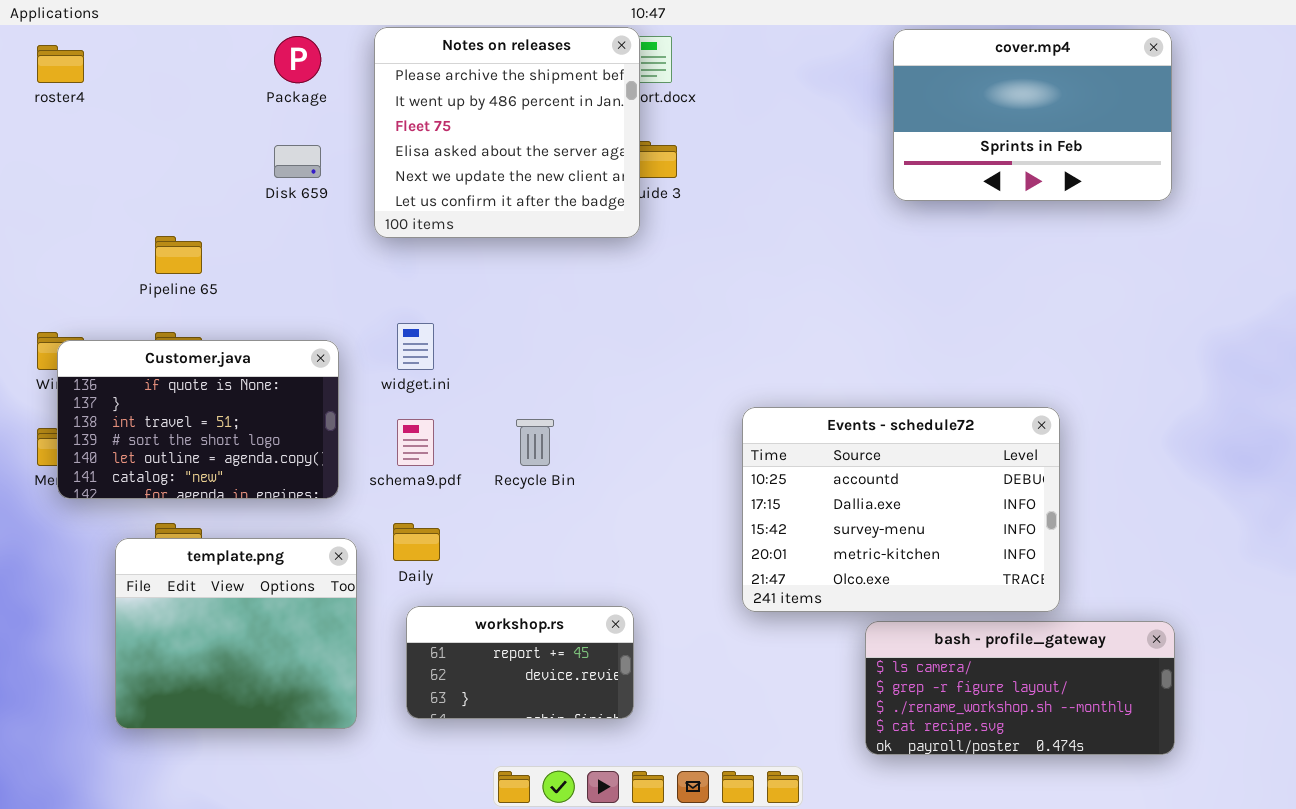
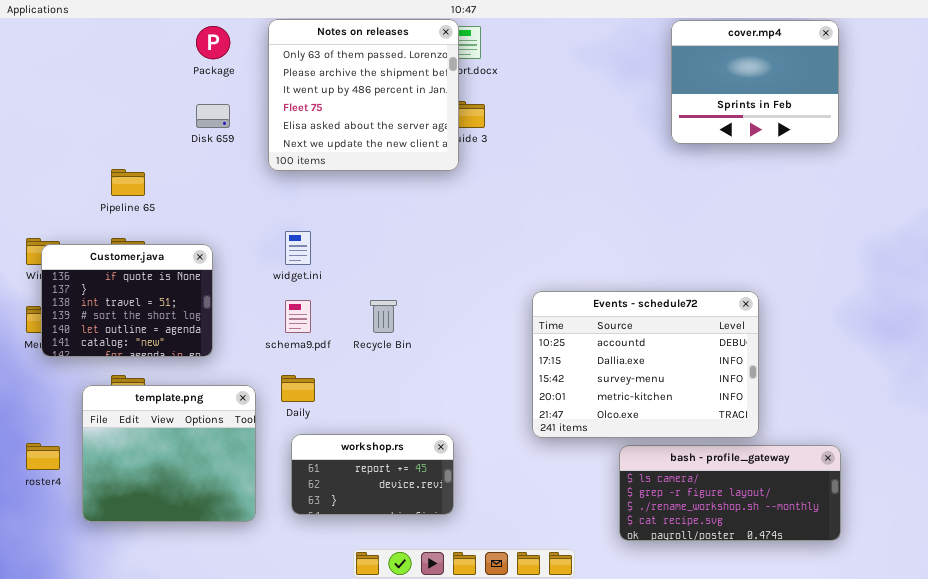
Notes on releases: [374,27,640,238] -> [268,19,459,171], scrolled up 1 row
cover.mp4: [893,29,1172,201] -> [671,20,839,144], resized
roster4: [37,45,84,83] -> [26,443,60,470], moved
Customer.java: [57,340,339,499] -> [41,244,213,357], resized

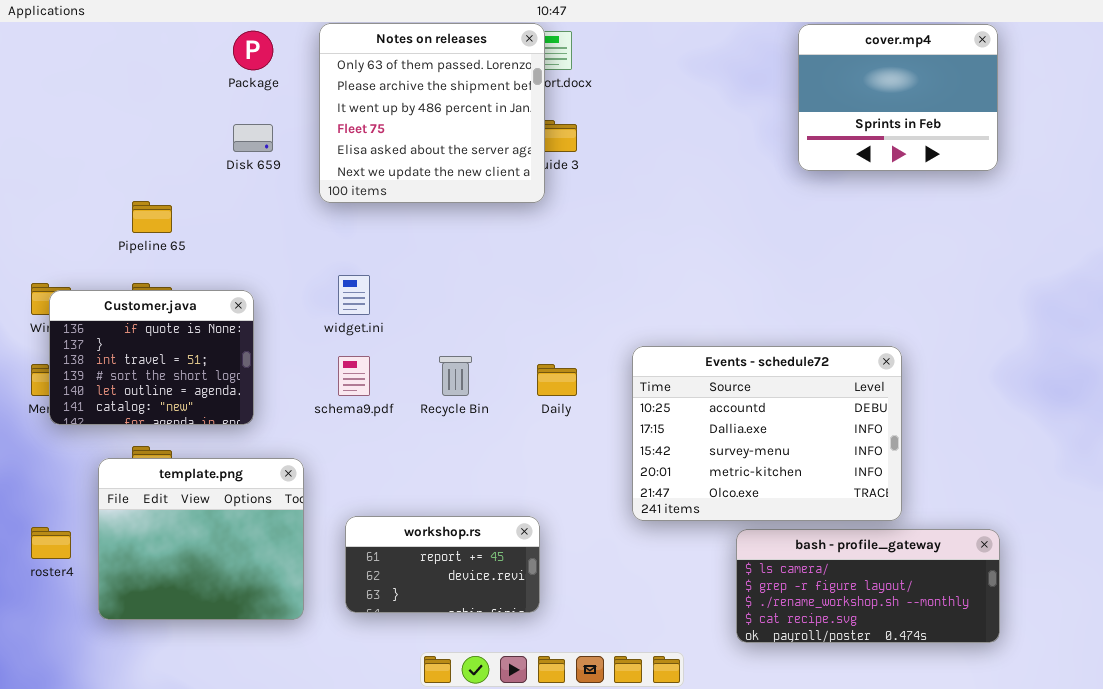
Daily: [281,375,315,402] -> [537,364,577,396], moved

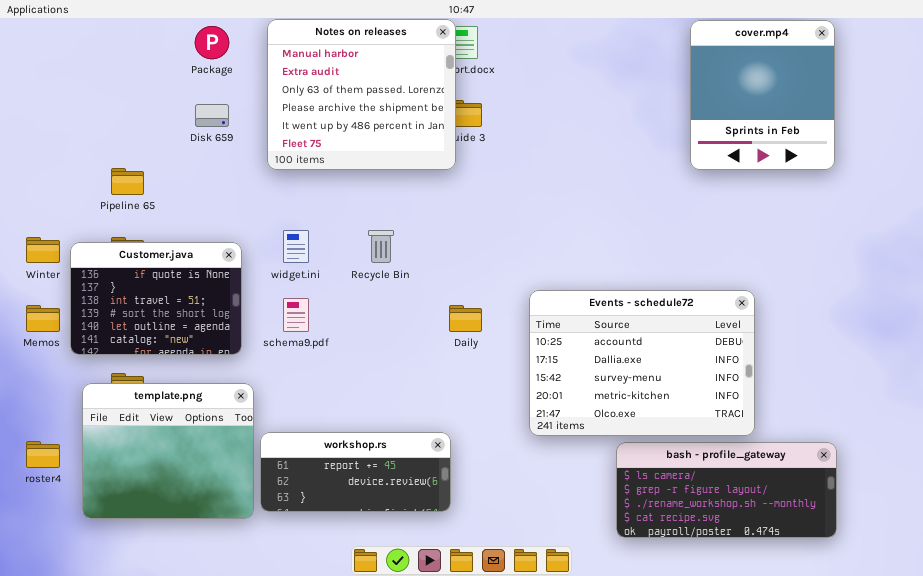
Notes on releases: [319,23,545,203] -> [267,19,456,170], scrolled up 2 rows
cover.mp4: [798,24,998,171] -> [690,20,835,170], resized
Customer.java: [49,290,254,425] -> [70,242,242,355], moved
Recycle Bin: [439,356,472,396] -> [368,230,394,263], moved
workshop.rs: [345,516,540,613] -> [260,432,451,512], resized

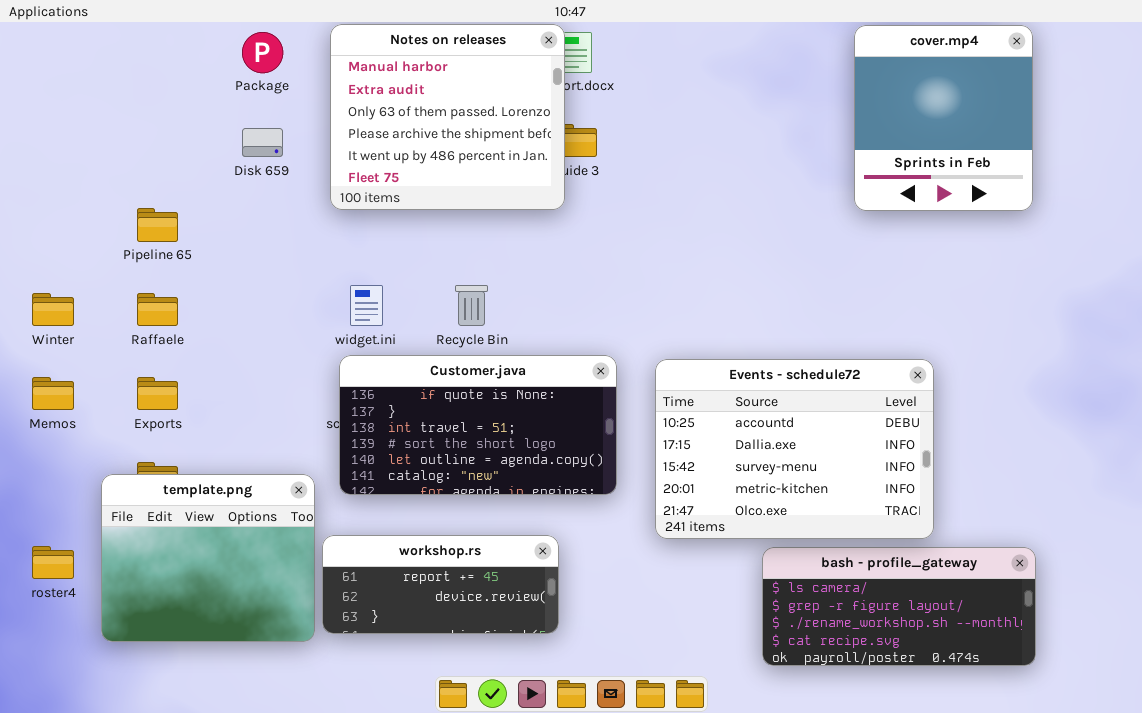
Customer.java: [70,242,242,355] -> [339,355,617,495], moved, resized

